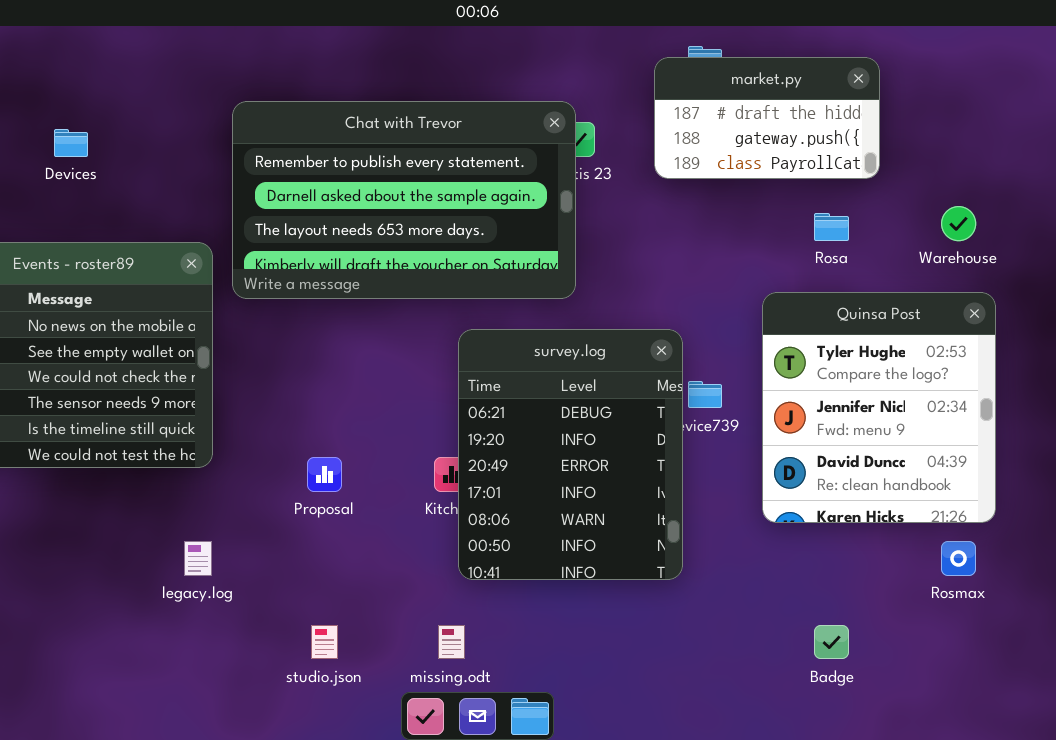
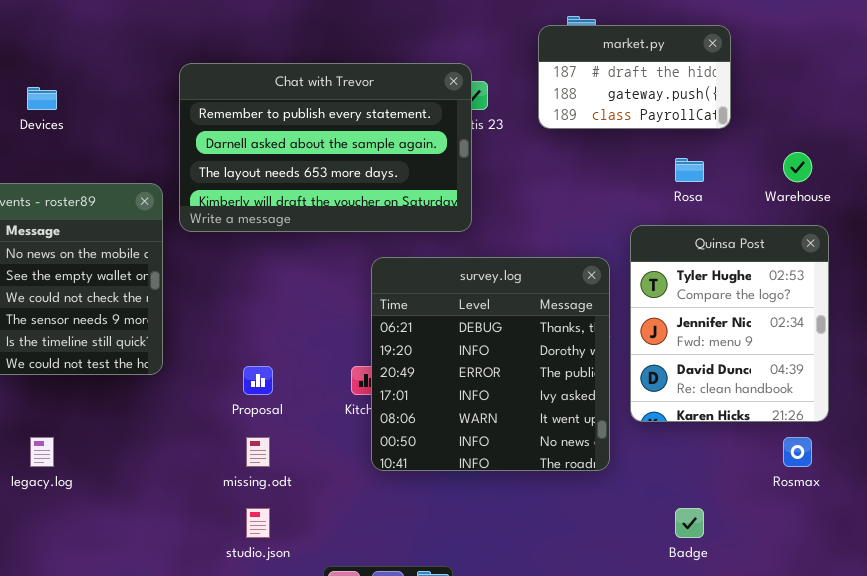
survey.log: [458,329,683,580] -> [371,257,610,471], resized
legacy.log: [184,541,212,576] -> [30,437,54,467], moved
missing.odt: [438,625,465,659] -> [246,437,270,467], moved

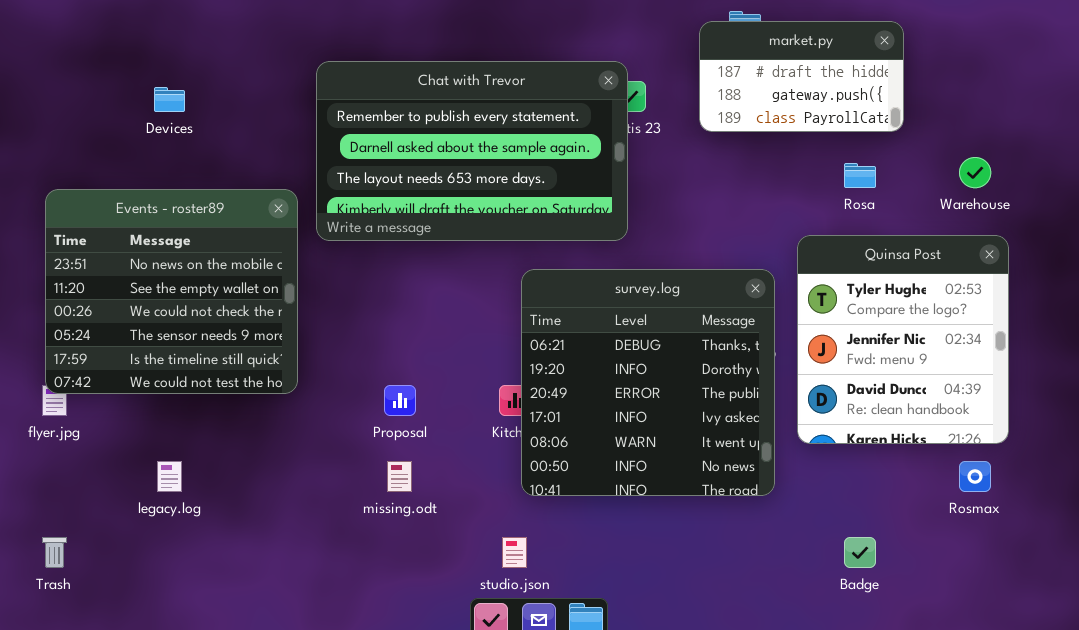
studio.json: [246,508,270,538] -> [502,537,527,568], moved

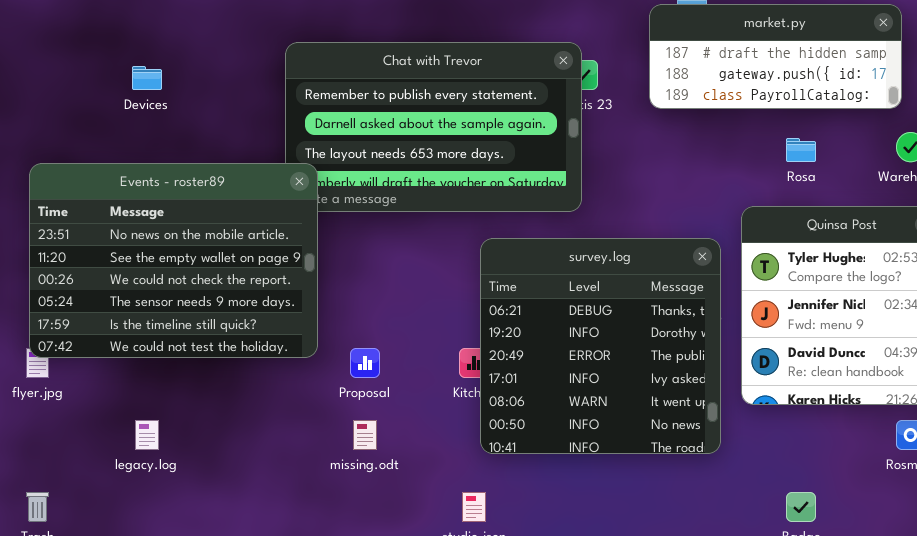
market.py: [699,21,904,132] -> [649,4,902,109], resized
Events - roster89: [45,189,298,394] -> [29,163,318,358], resized

